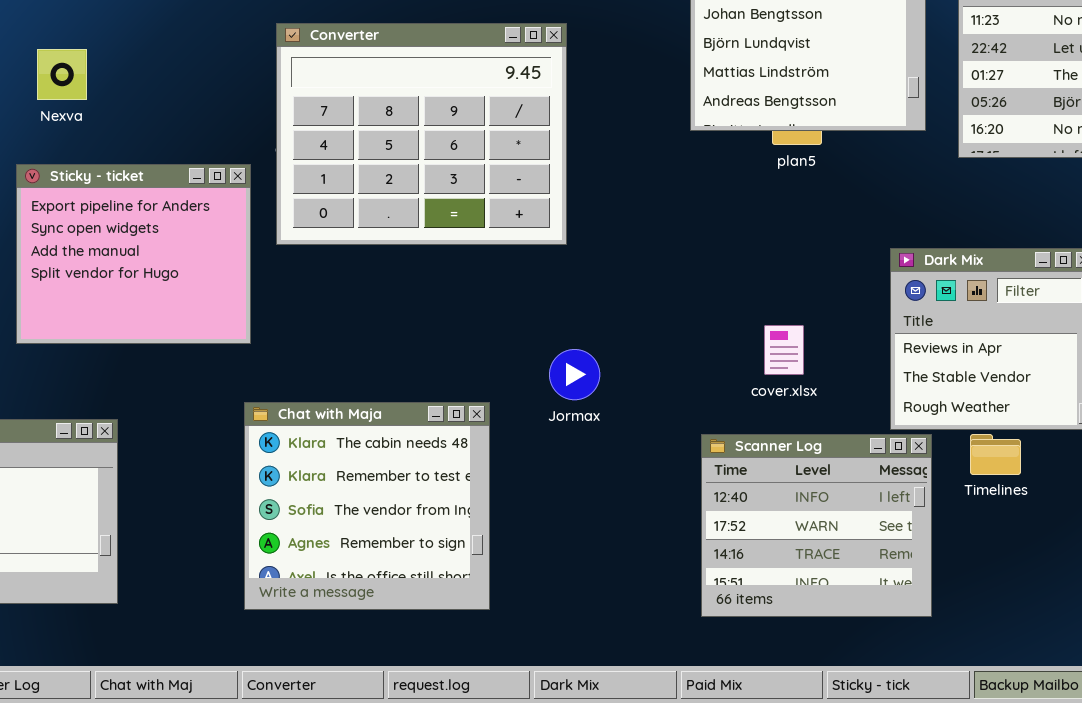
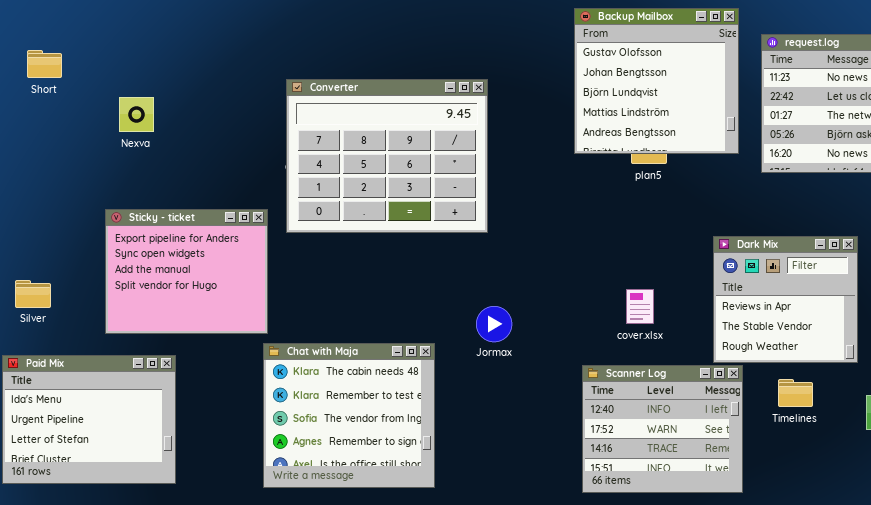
Sticky - ticket: [16,164,251,344] -> [105,209,268,334], moved
Timelines: [970,434,1021,475] -> [778,379,813,407], moved

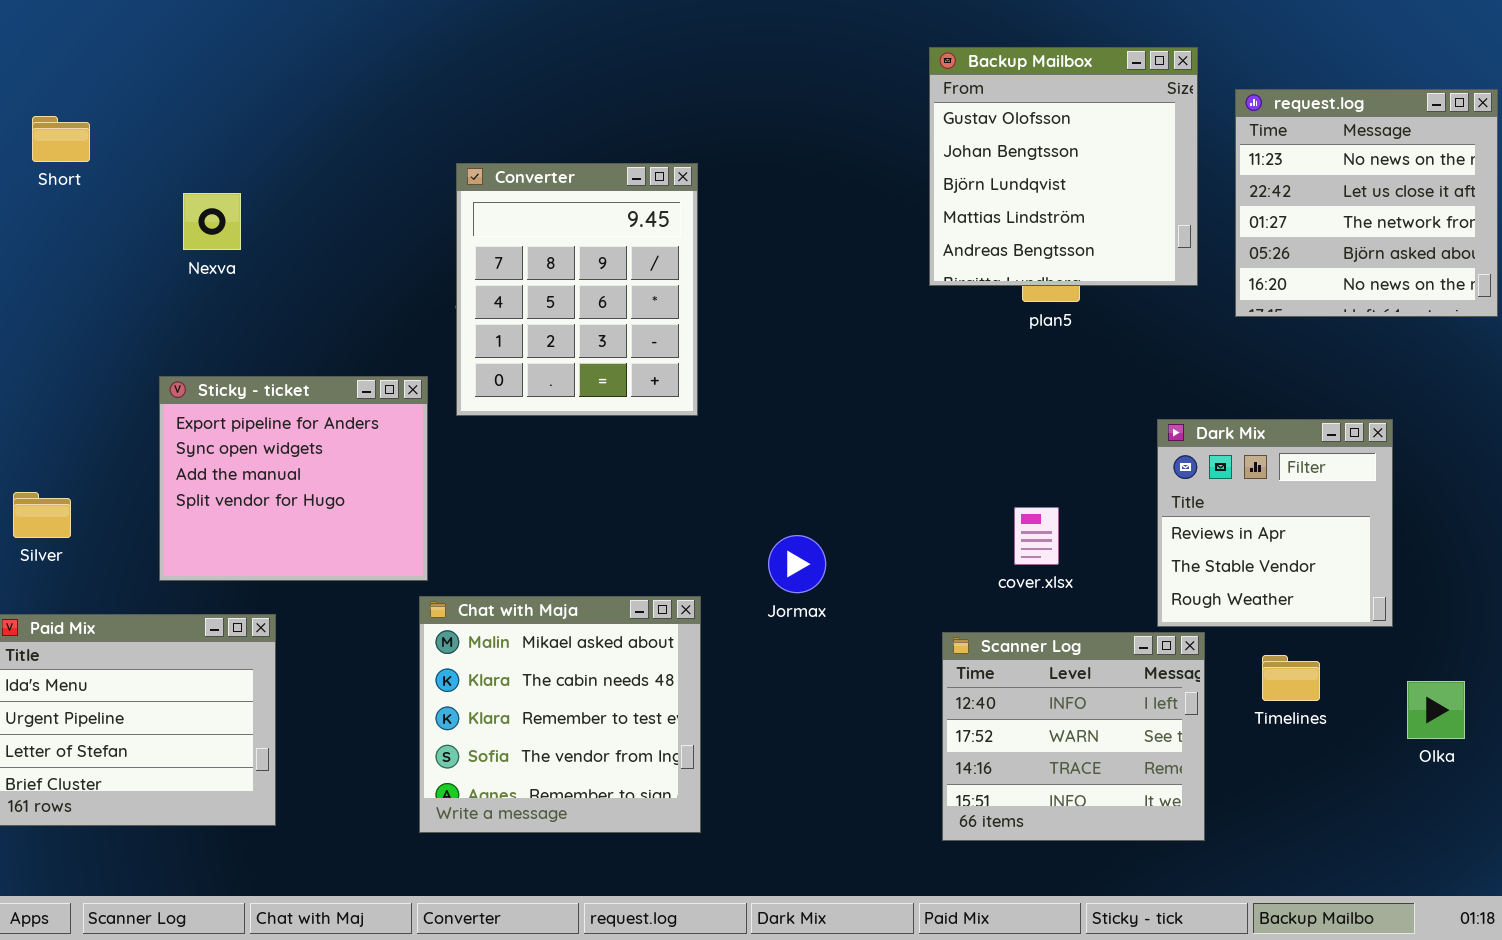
Converter: [286,79,488,233] -> [456,163,698,416], resized
Chat with Maja: [263,343,435,488] -> [419,596,701,833], scrolled up 1 row

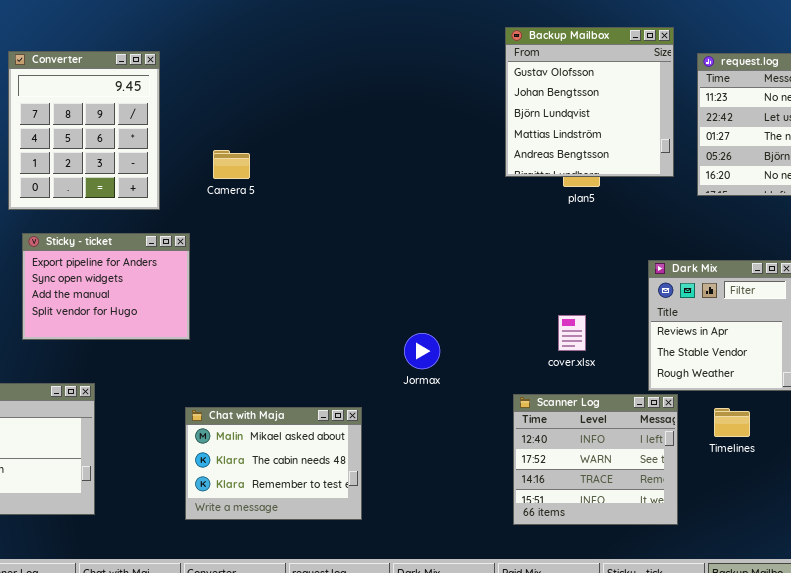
Converter: [456,163,698,416] -> [8,51,160,210], moved
Sticky - ticket: [159,376,428,581] -> [22,233,190,340], resized
Chat with Maja: [419,596,701,833] -> [185,407,362,520], resized

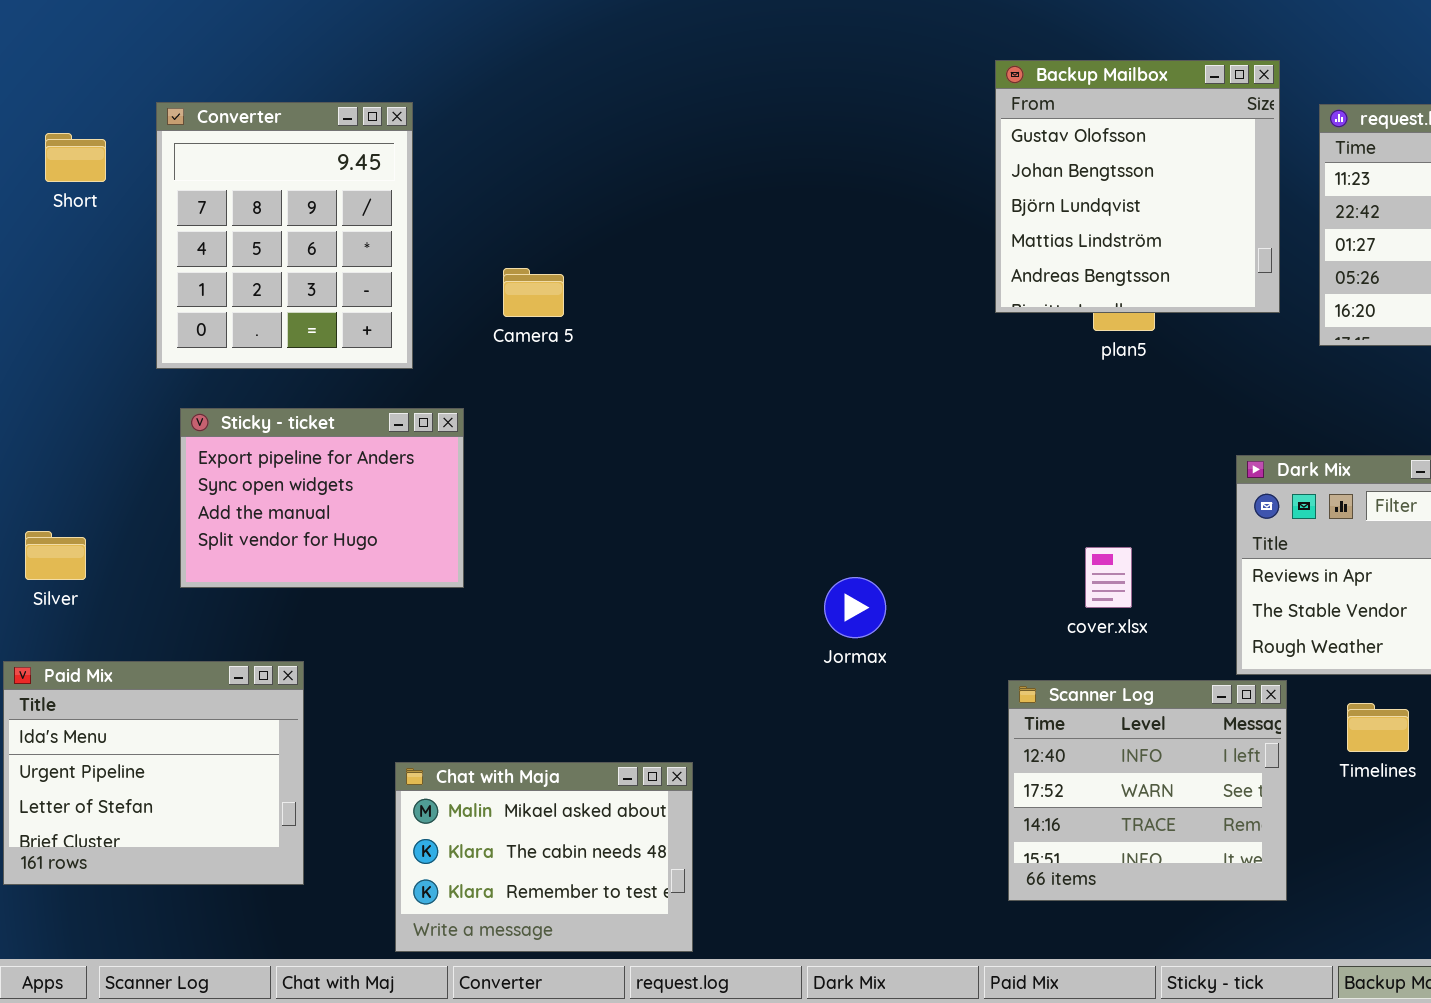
Chat with Maja: [185,407,362,520] -> [395,762,693,952], moved

